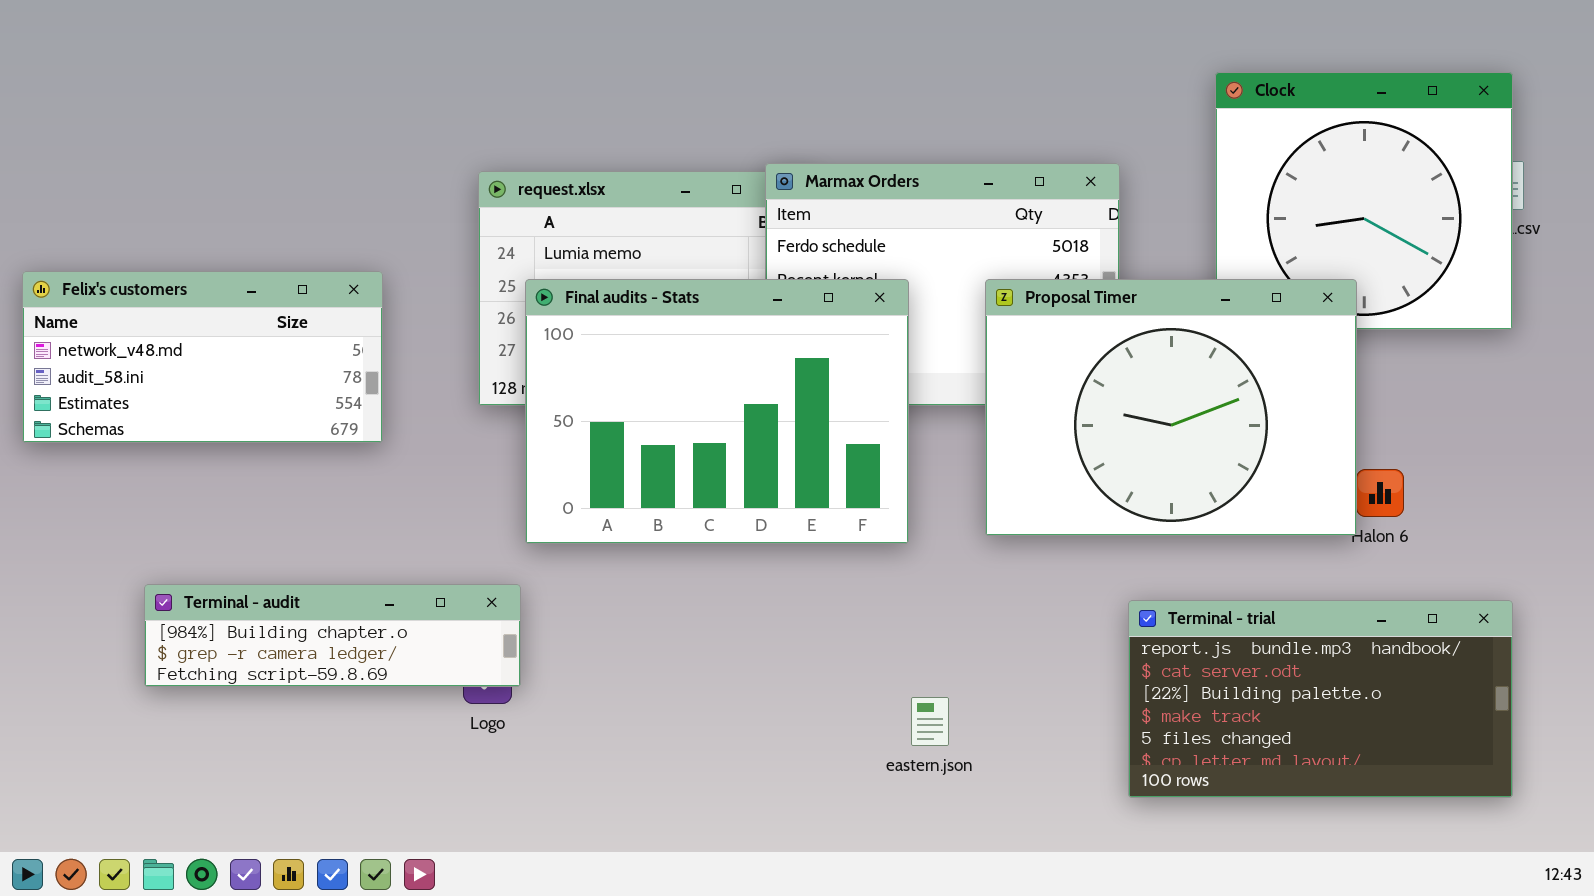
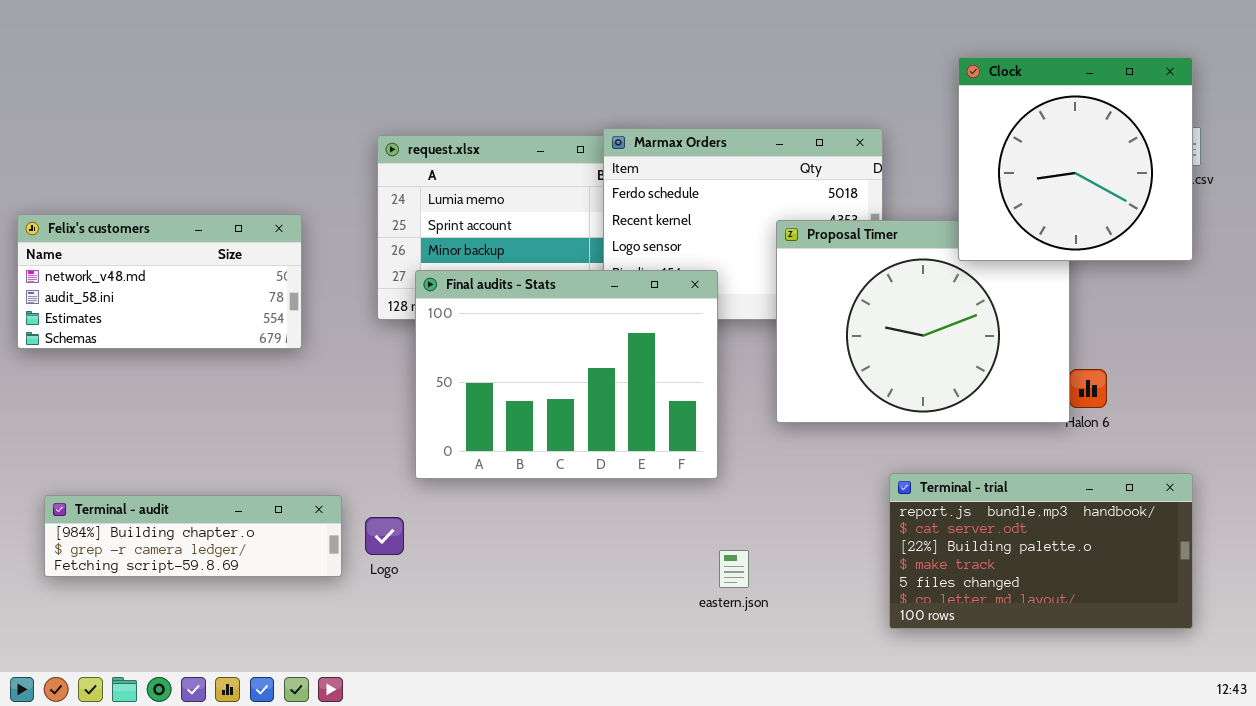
Clock: [1215,72,1513,330] -> [958,57,1193,261], raised
Final audits - Stats: [525,279,909,544] -> [415,270,718,479], moved
Terminal - audit: [144,584,521,687] -> [44,495,342,577], moved

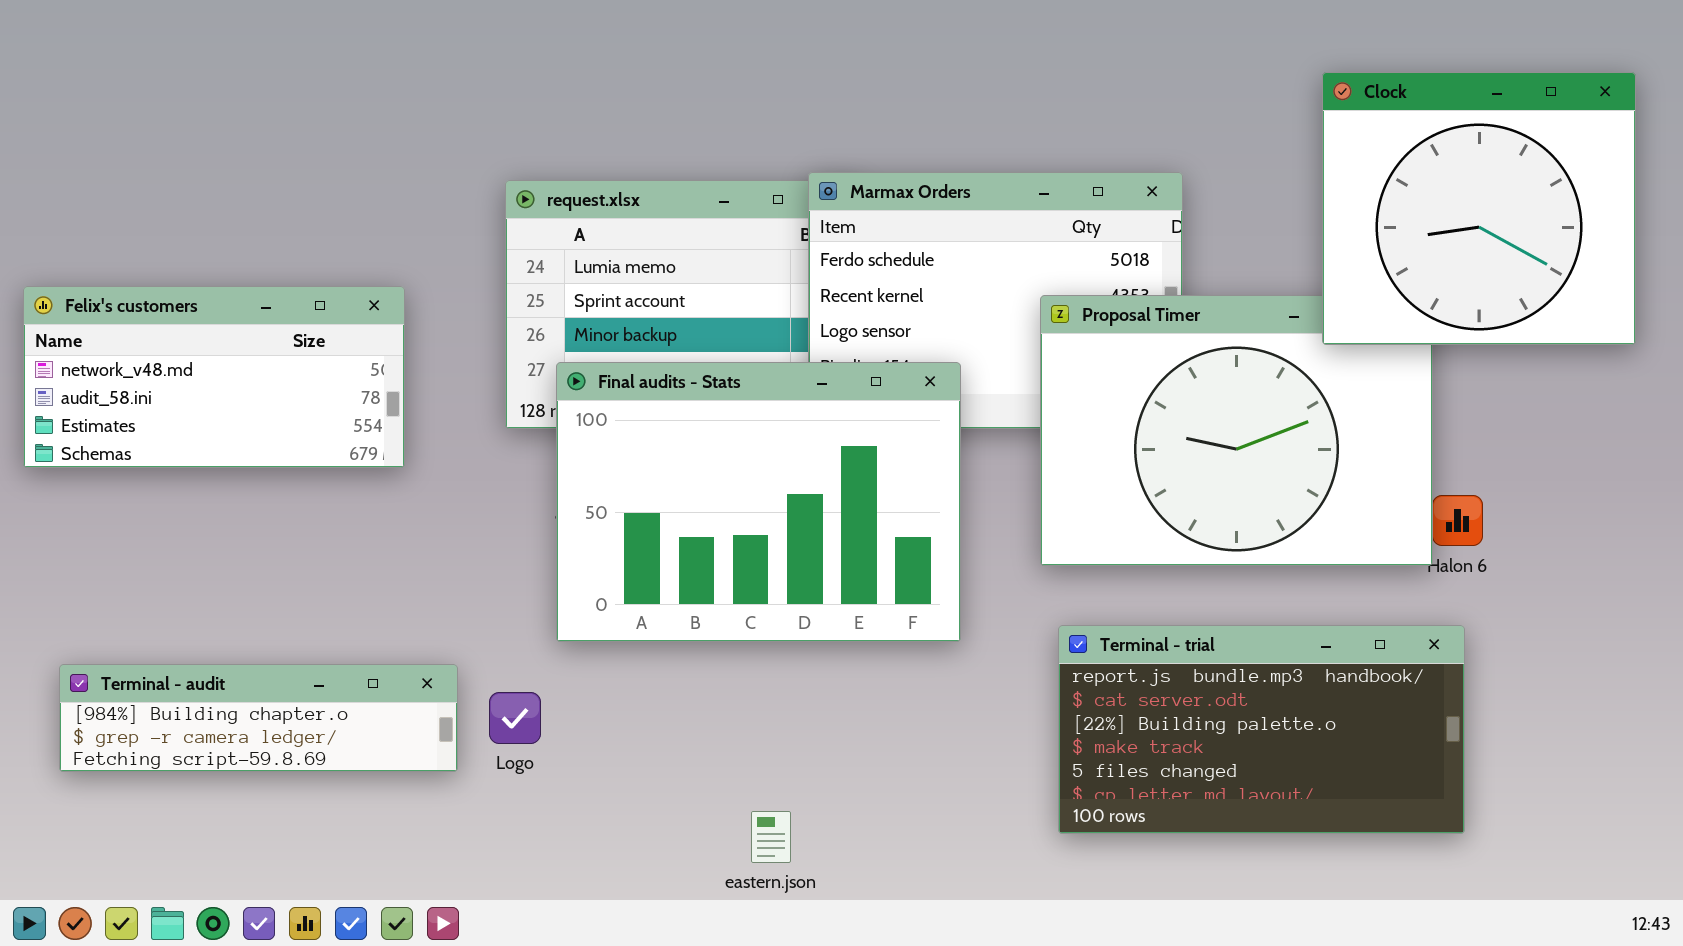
Clock: [958,57,1193,261] -> [1322,72,1636,345], moved
Terminal - trial: [889,473,1193,629] -> [1058,625,1465,834], moved
eastern.json: [719,550,749,588] -> [751,811,791,863], moved

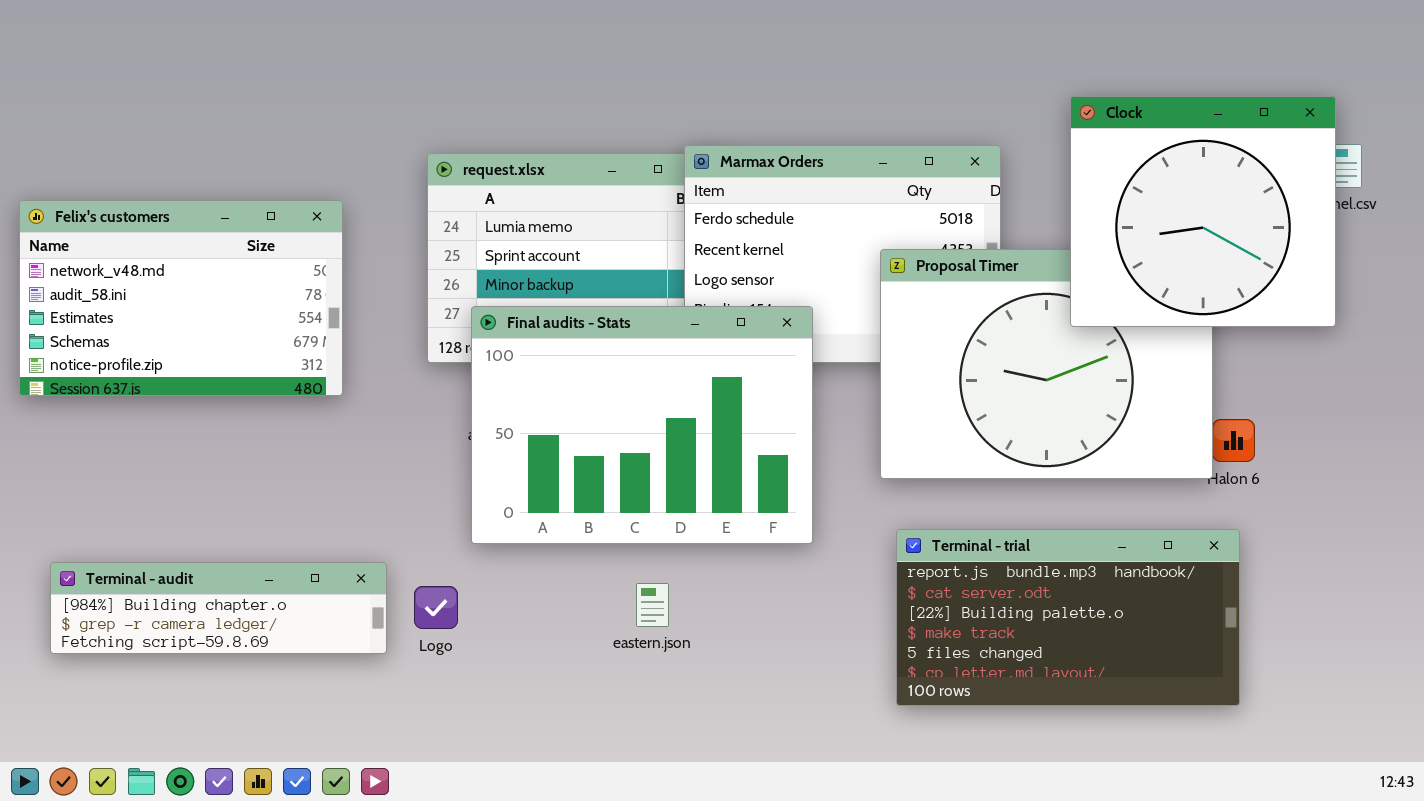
Clock: [1322,72,1636,345] -> [1070,96,1336,327], moved
Felix's customers: [23,286,405,468] -> [19,200,343,396], resized
eastern.json: [751,811,791,863] -> [636,583,669,627], moved

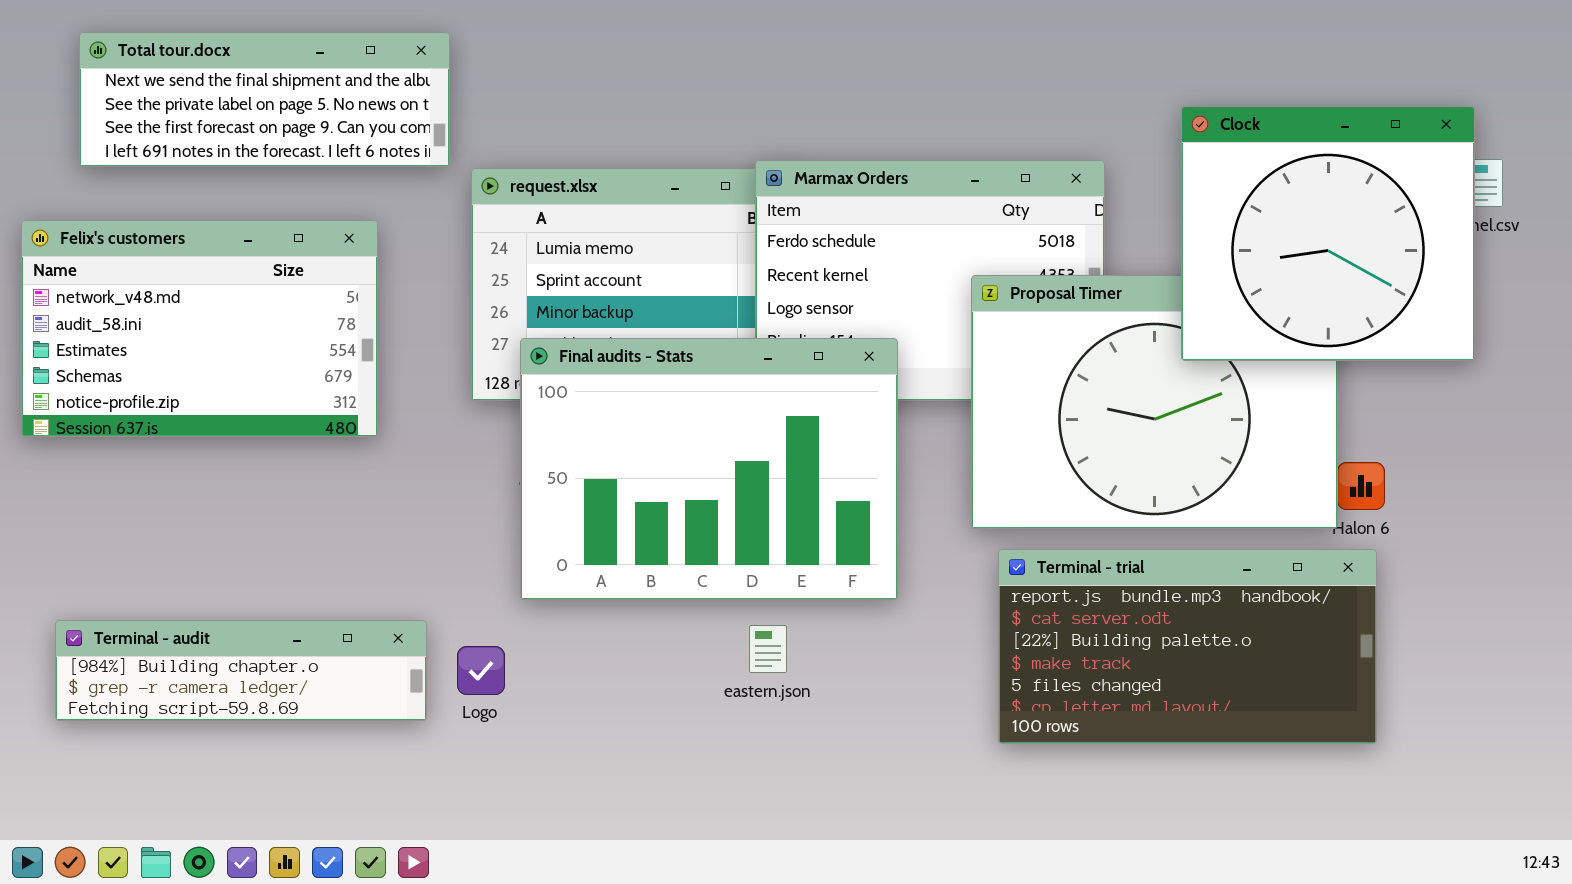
Total tour.docx: none -> [79,32,450,167], opened
Terminal - trial: [896,529,1240,706] -> [998,549,1377,744], moved
eastern.json: [636,583,669,627] -> [749,625,787,673], moved

